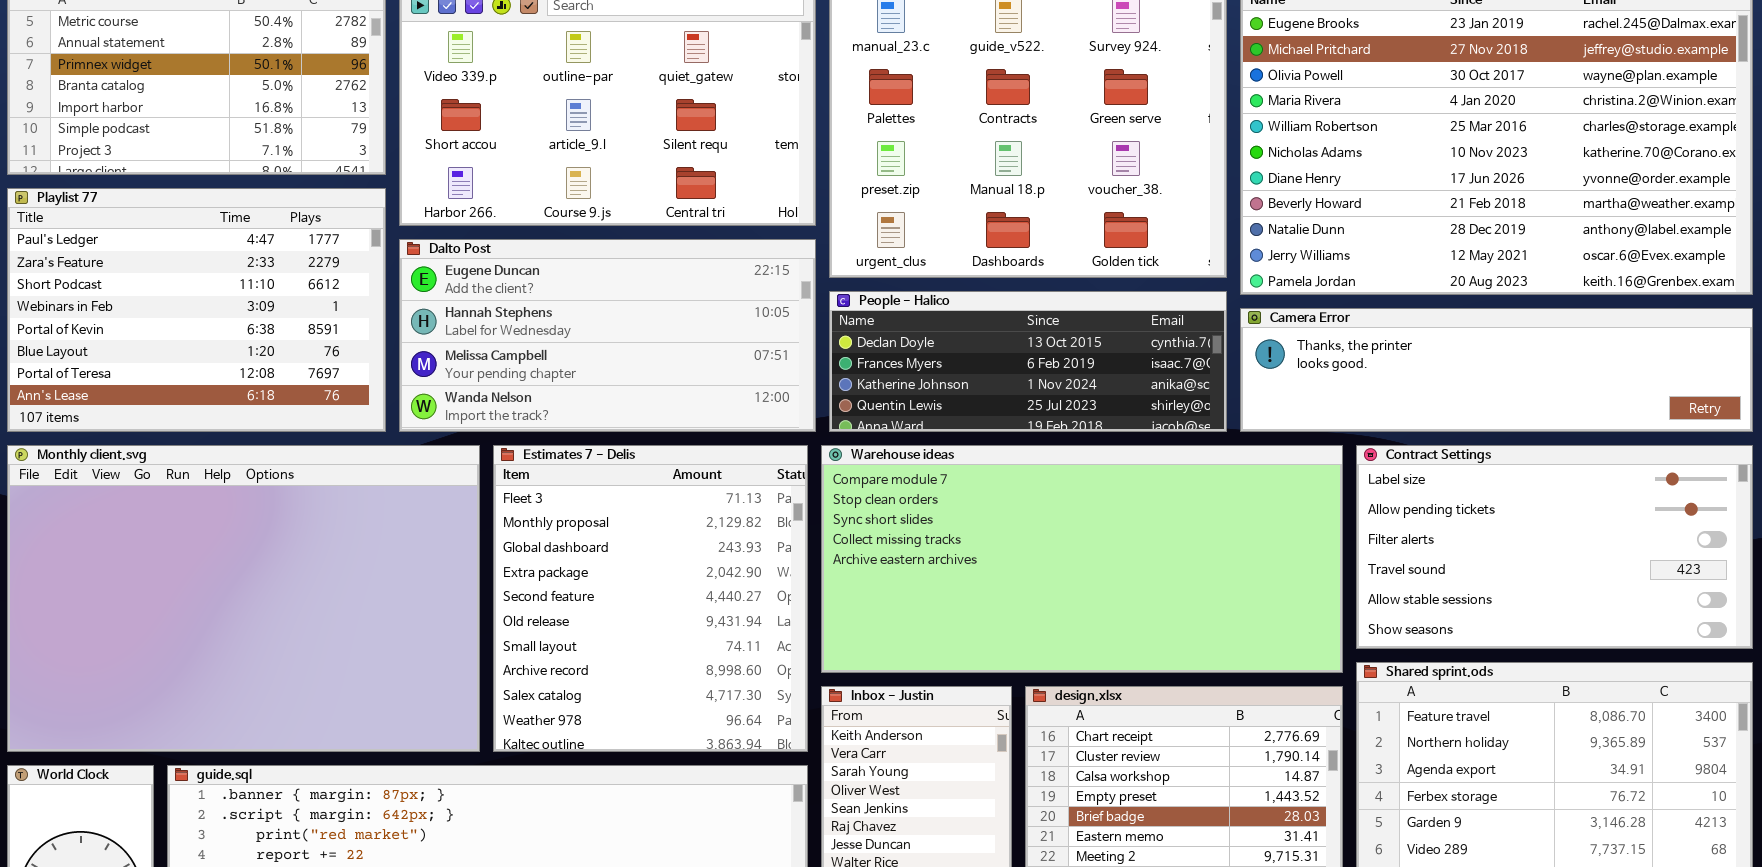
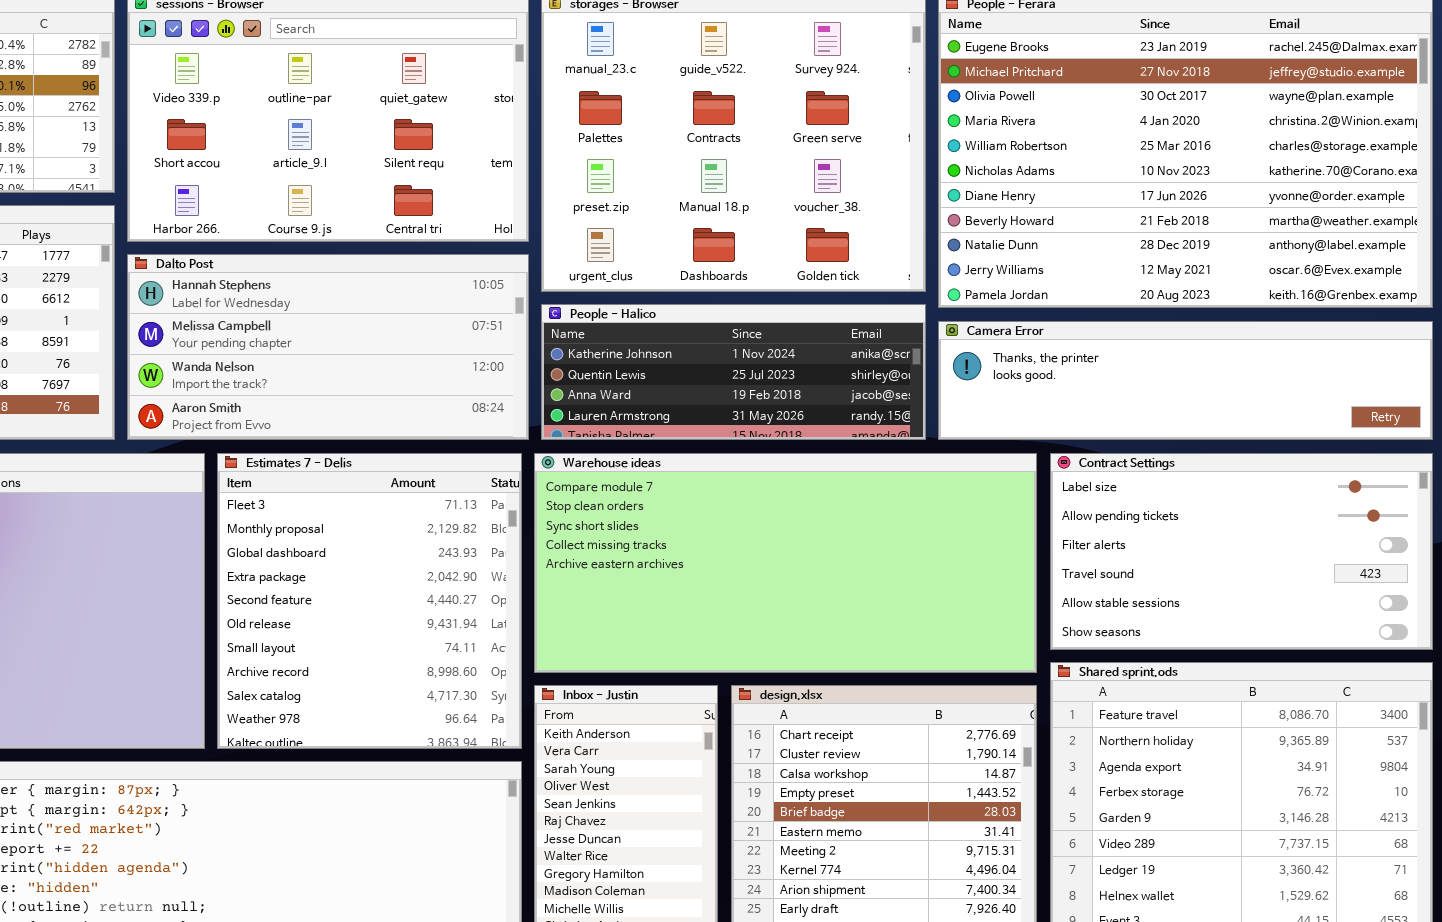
Dalto Post: [399,239,816,432] -> [127,254,529,440], scrolled down 1 row
People - Halico: [829,291,1227,432] -> [541,304,926,440], scrolled down 2 rows

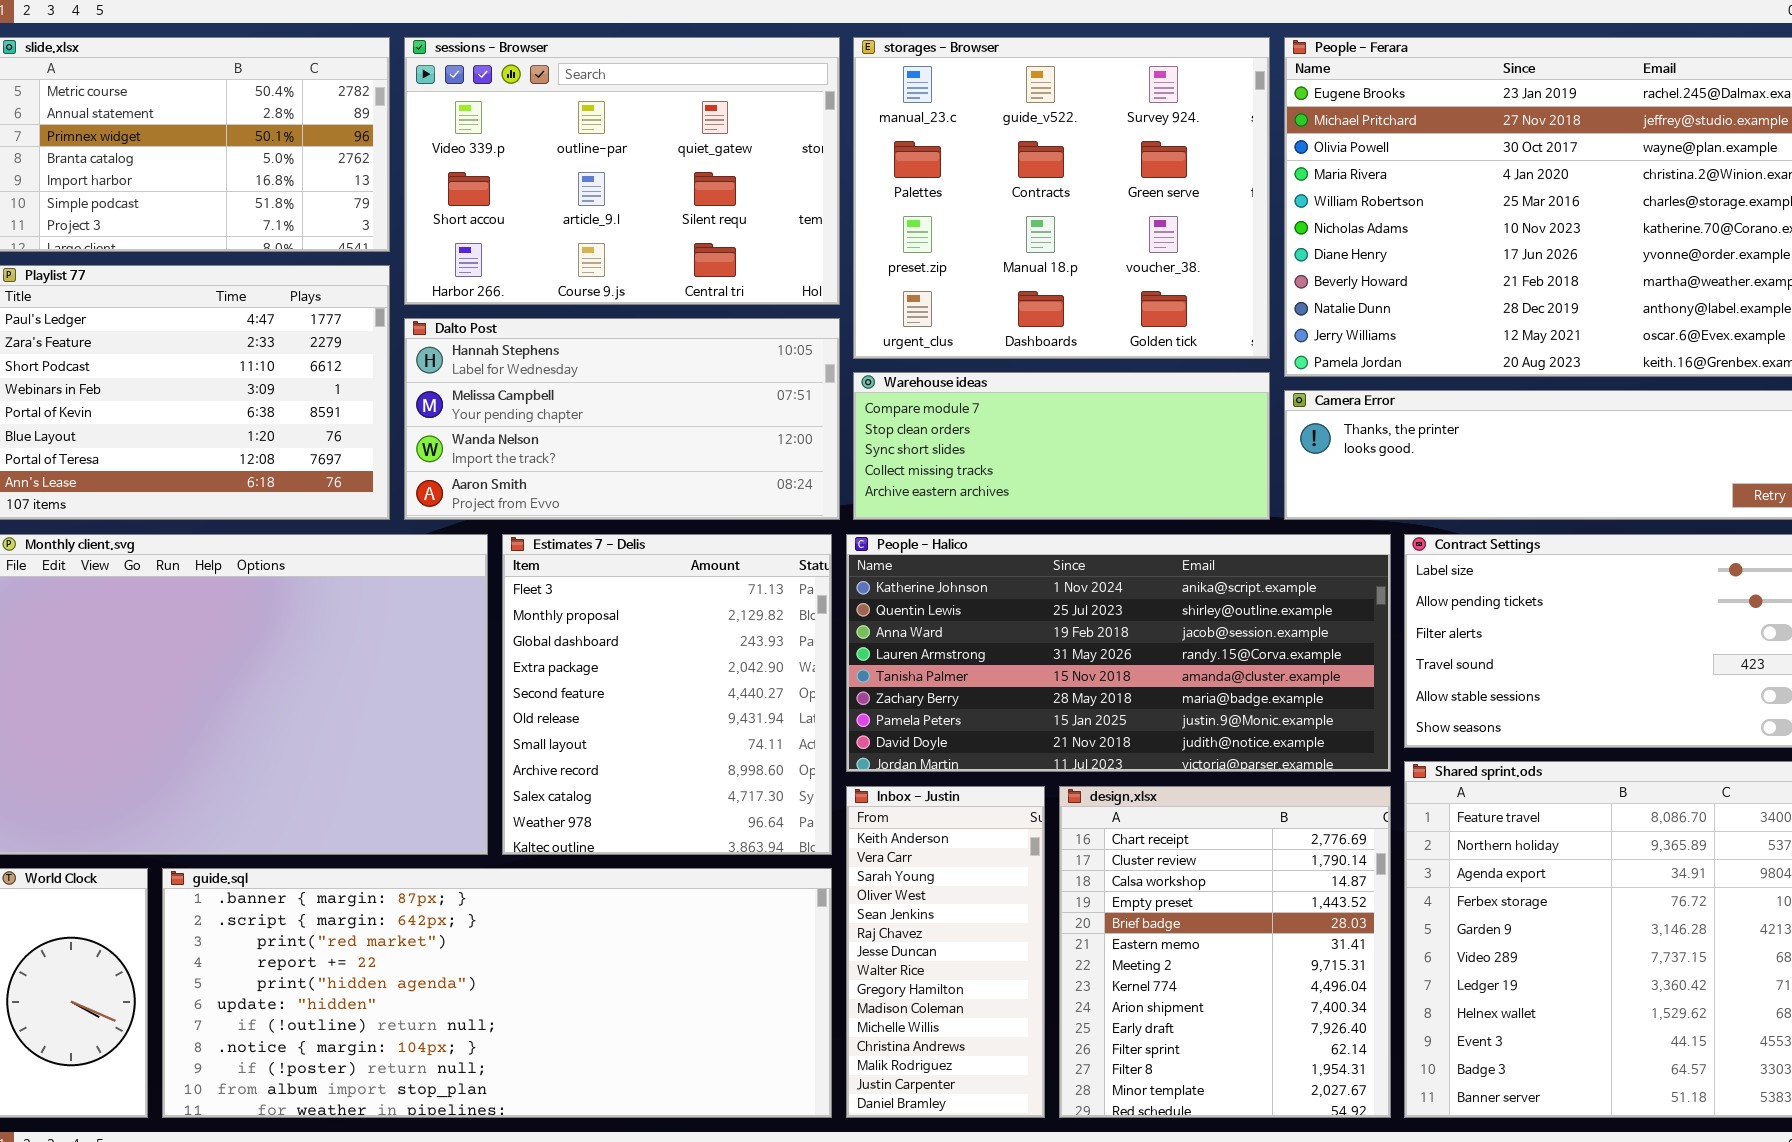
People - Halico: [541,304,926,440] -> [846,534,1391,772], moved, resized
Warehouse ideas: [534,453,1037,673] -> [853,372,1270,520], moved, resized

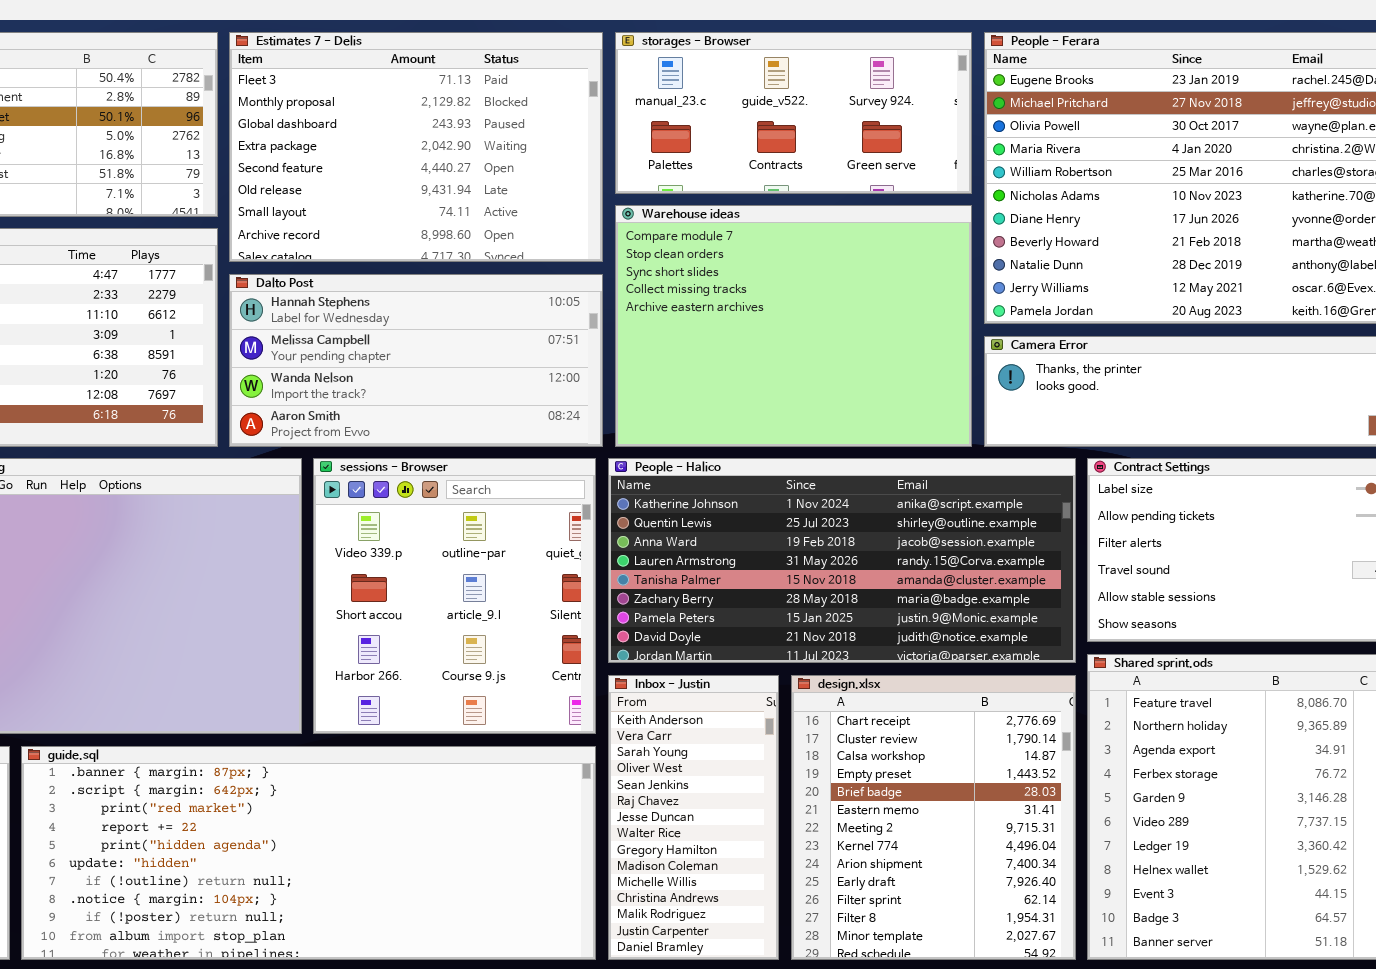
sessions - Browser: [404,37,840,305] -> [313,458,596,734], moved, resized
storages - Browser: [853,37,1270,359] -> [615,32,972,194], resized
Warehouse ideas: [853,372,1270,520] -> [615,205,972,447], resized
Estimates 7 - Delis: [502,534,832,855] -> [229,32,603,262], moved, resized

